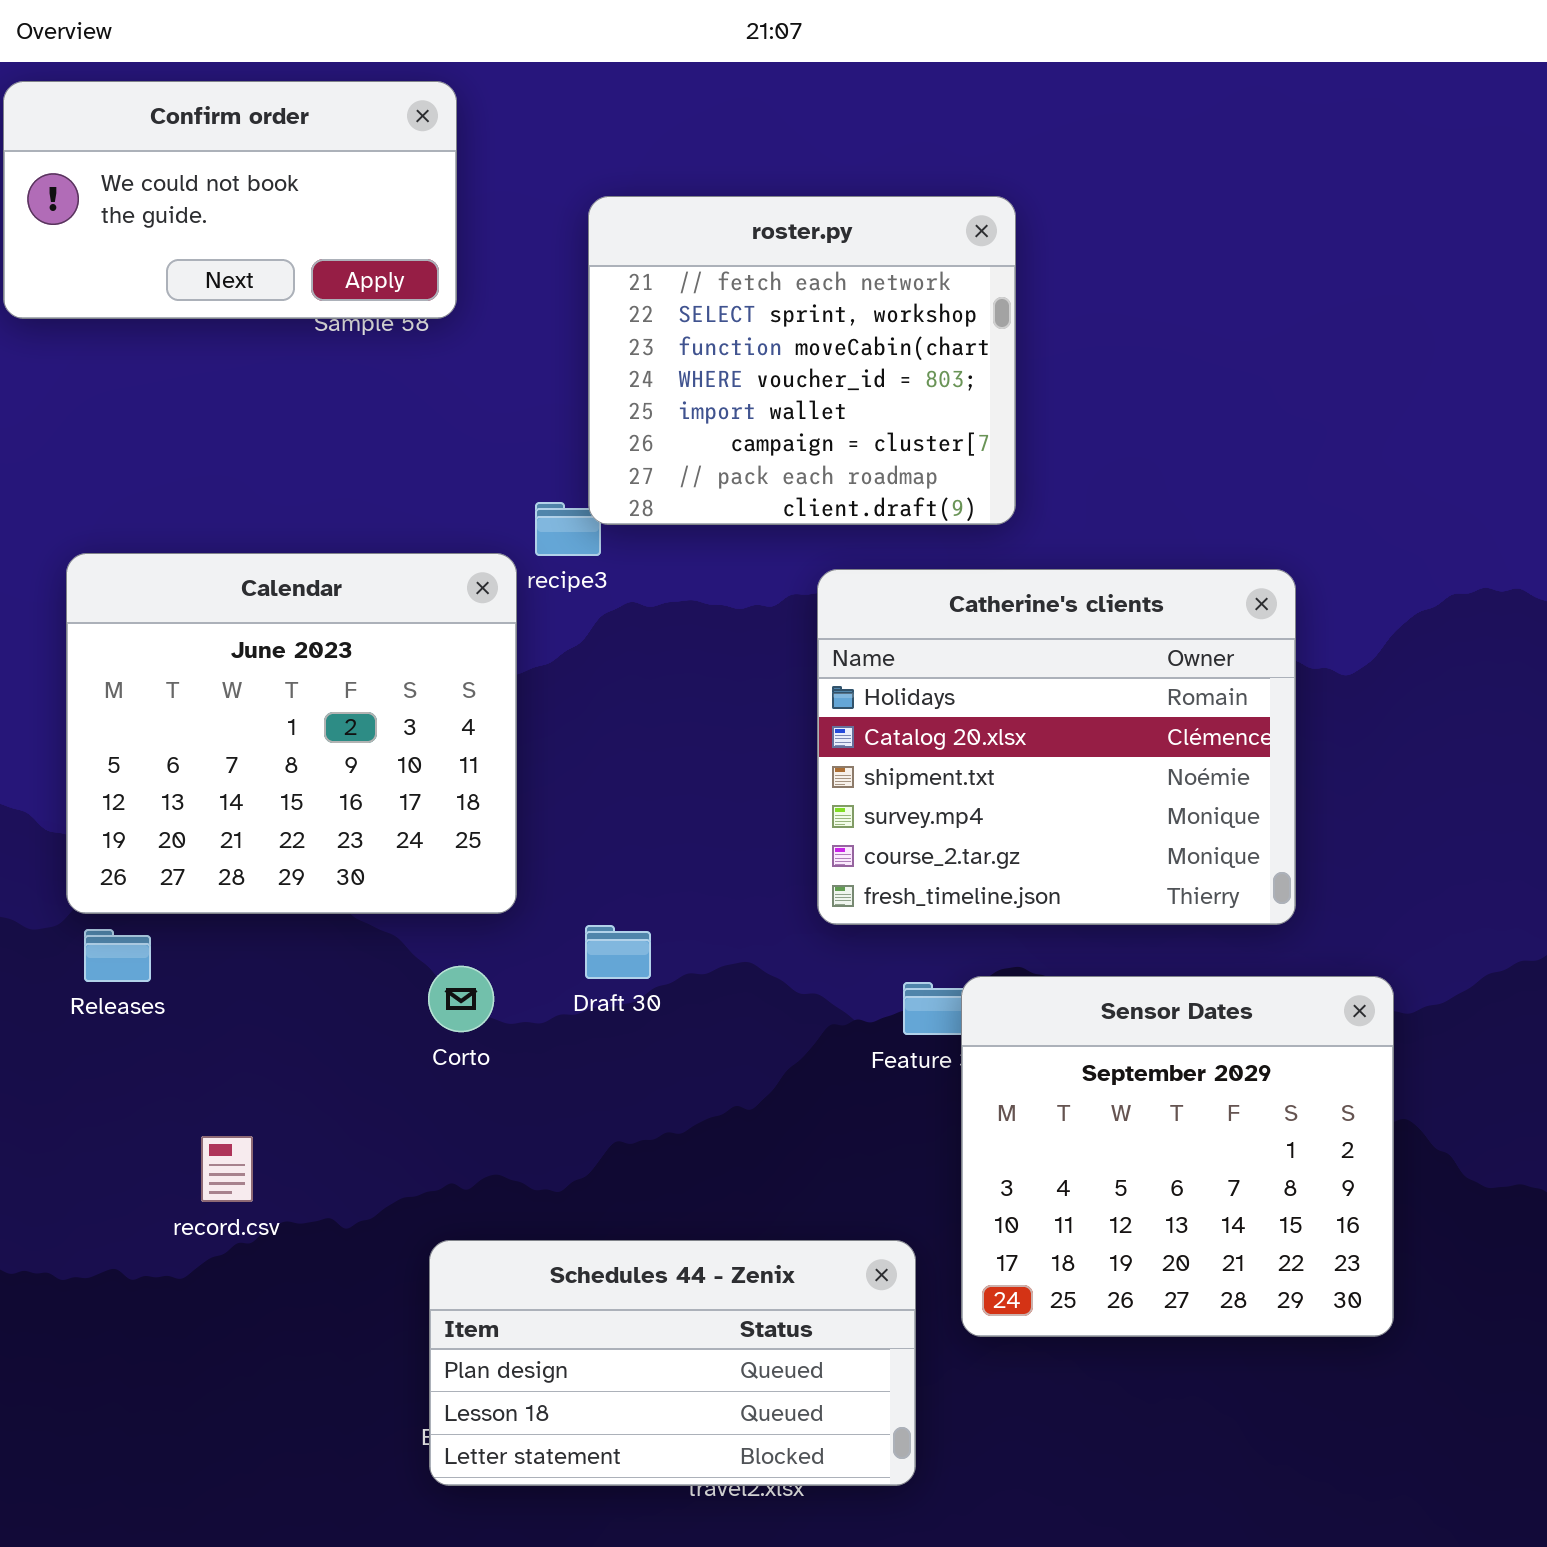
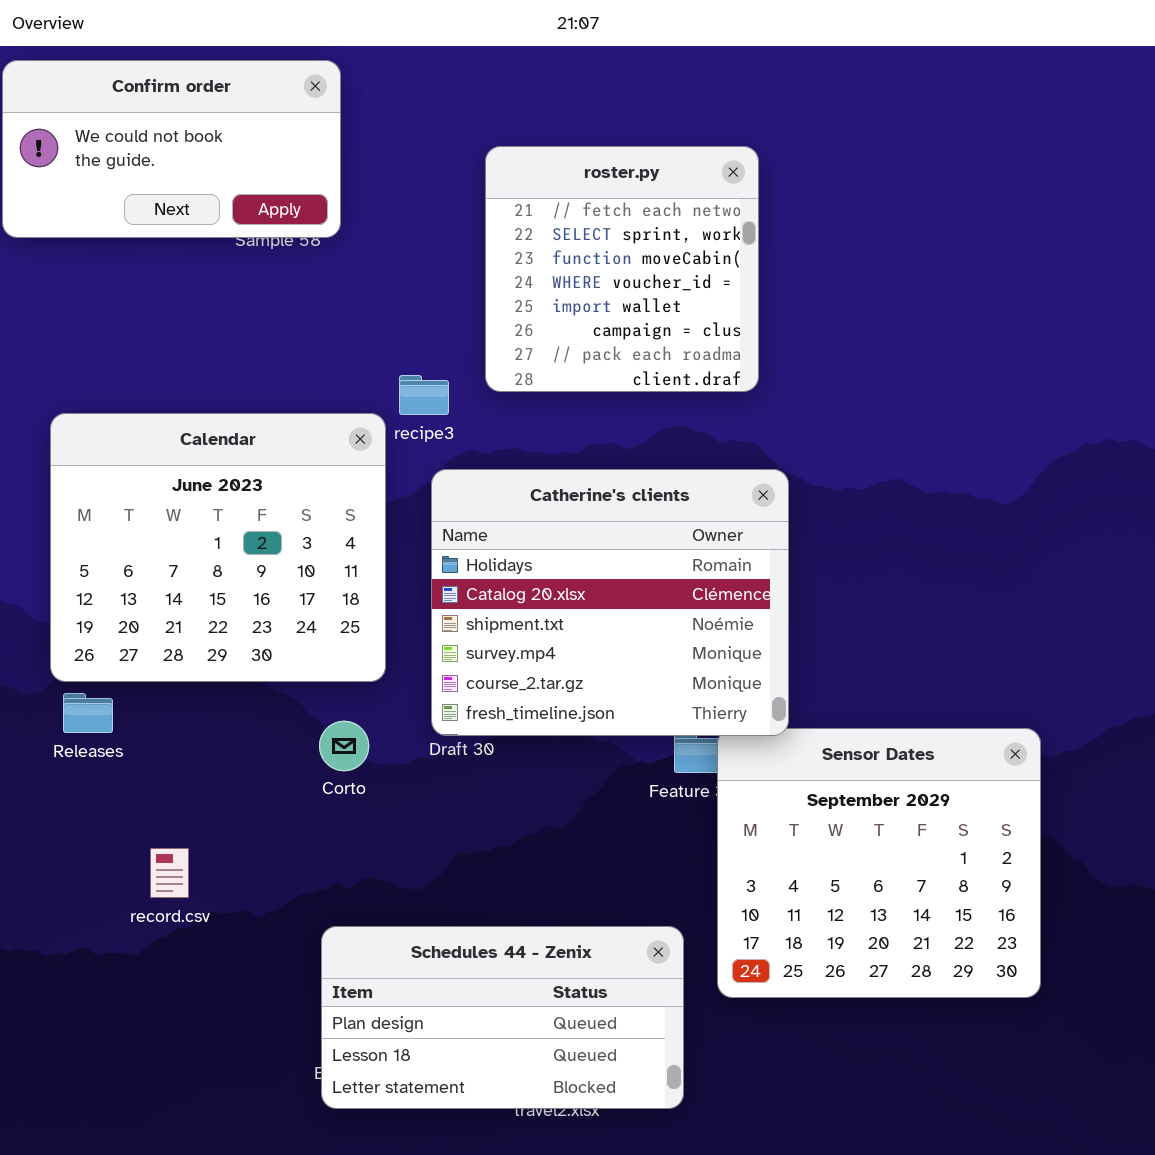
roster.py: [588,196,1016,525] -> [485,146,759,392], resized
Catherine's clients: [817,569,1296,925] -> [431,469,789,736], moved

